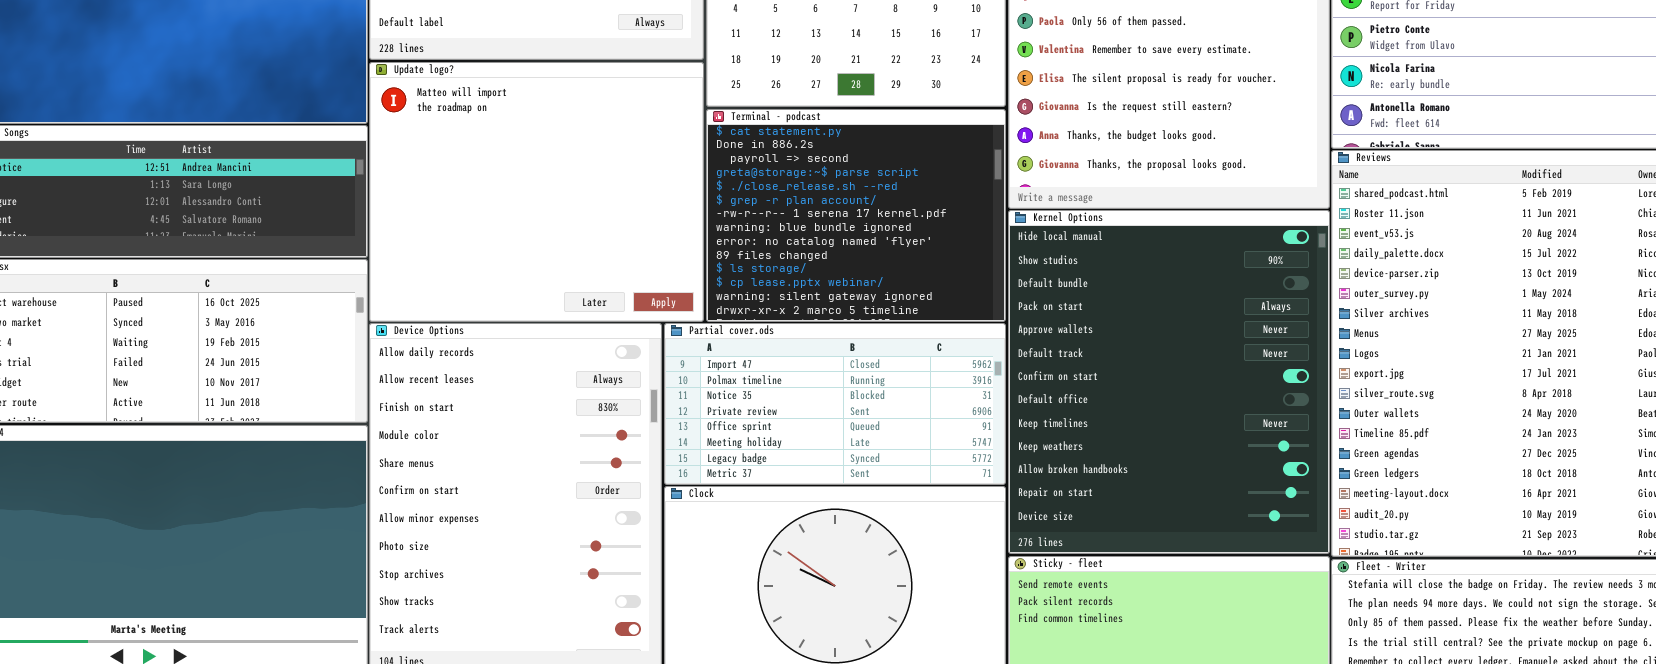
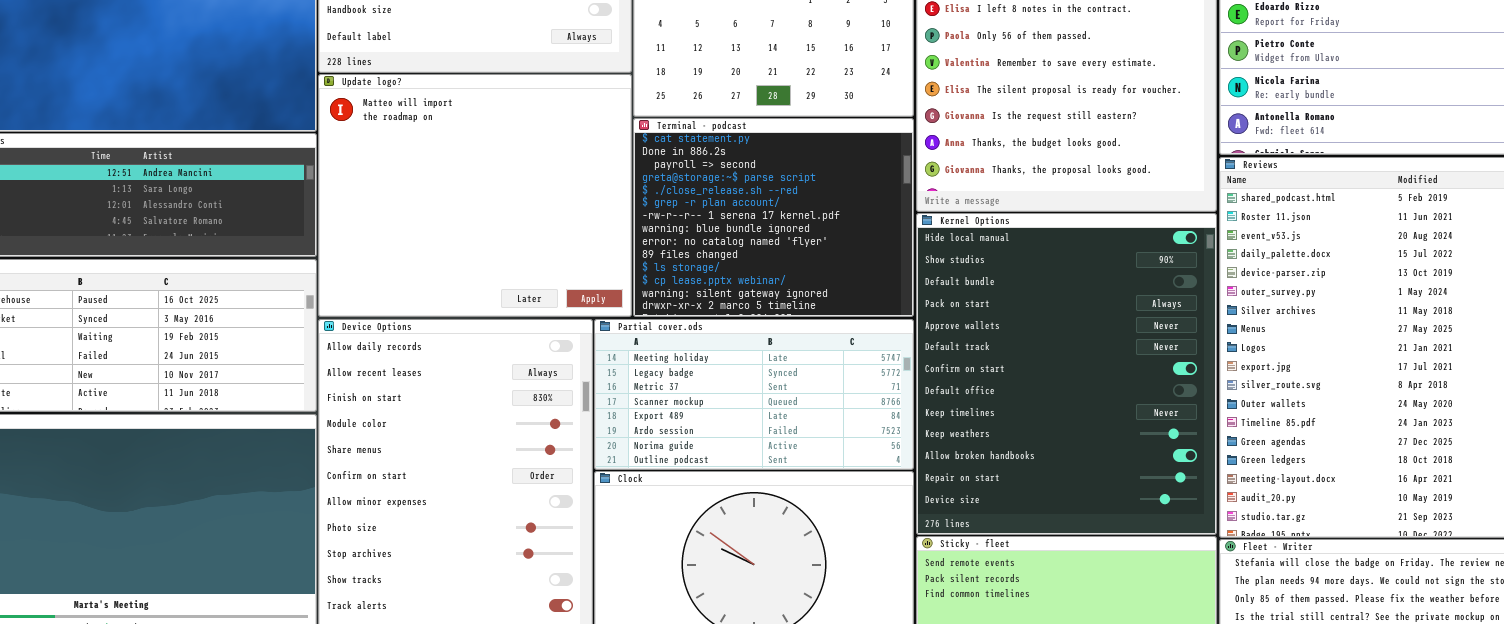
Partial cover.ods: [664,323,1006,485] -> [594,319,914,470], scrolled down 5 rows

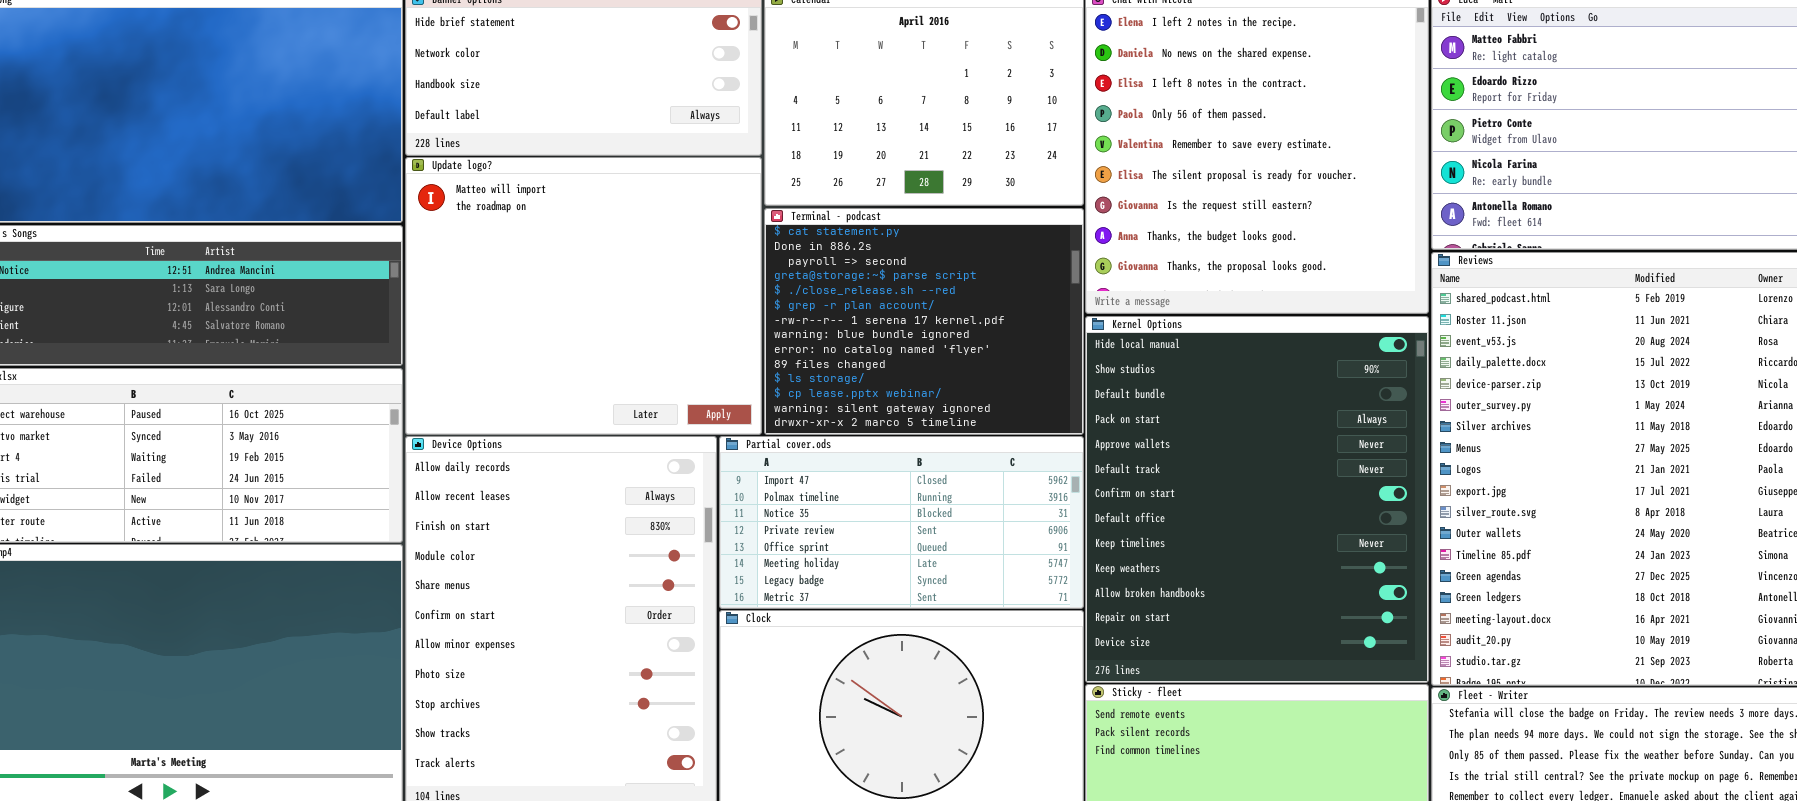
Partial cover.ods: [594,319,914,470] -> [719,436,1084,609], scrolled up 5 rows

